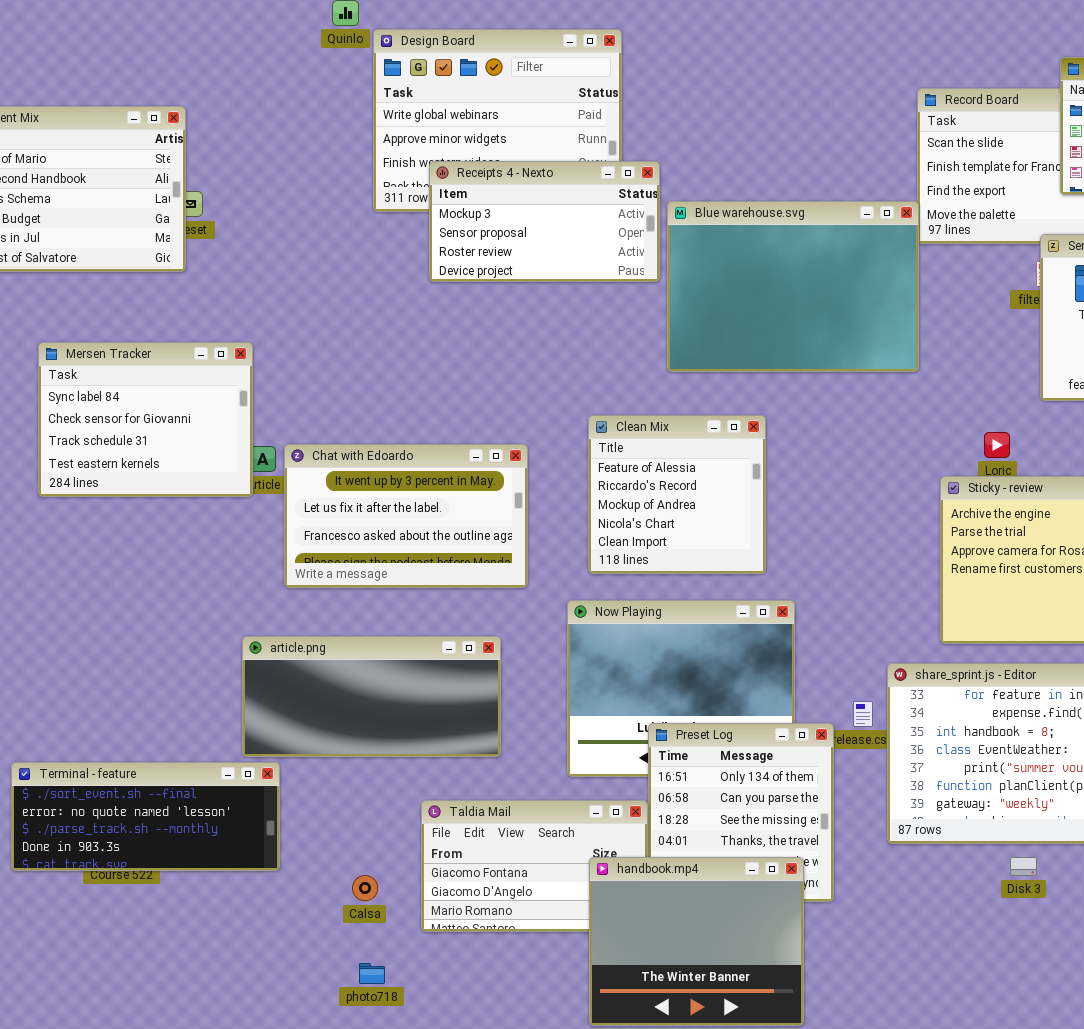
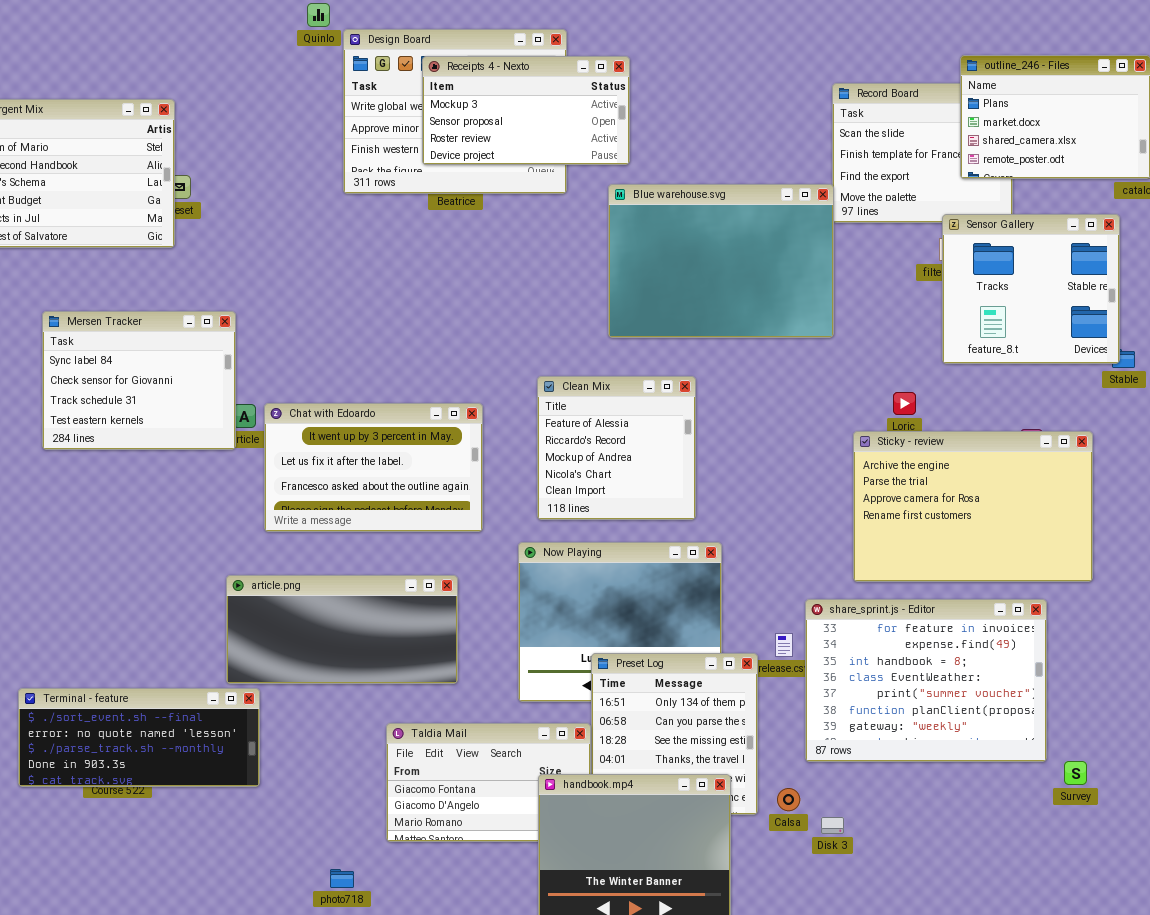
Receipts 4 - Nexto: [429,161,660,282] -> [422,56,630,165], moved
Disk 3: [1010,857,1037,876] -> [821,817,844,834], moved
Calsa: [352,875,378,901] -> [777,788,800,811], moved

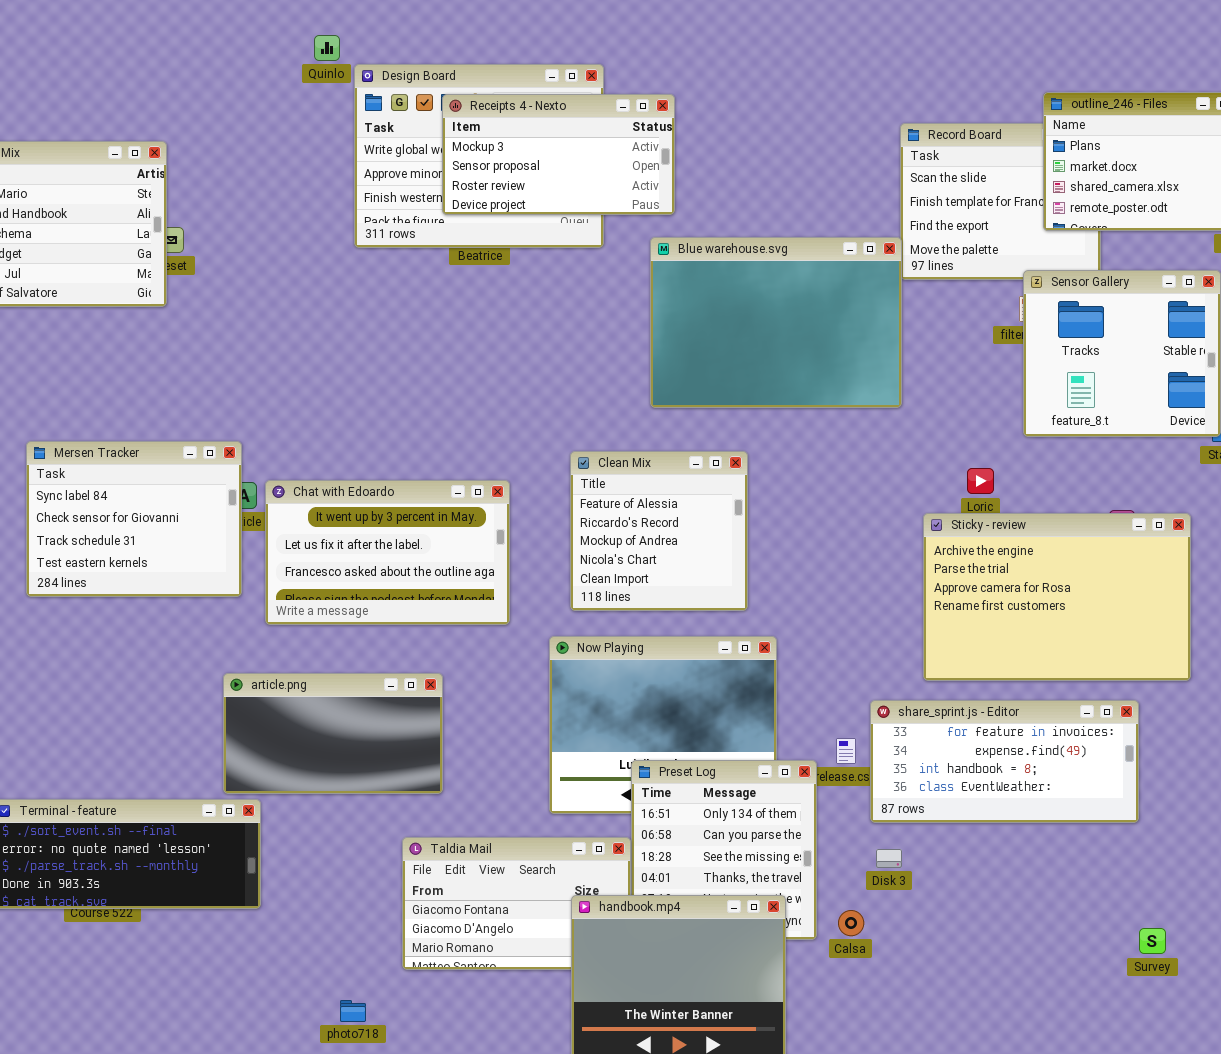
Mersen Tracker: [42,311,236,450] -> [26,441,242,597], moved
article.png: [226,575,458,684] -> [223,673,443,794], resized
share_sprint.js - Editor: [805,599,1047,762] -> [870,700,1139,823], resized
Survey: [1064,761,1087,785] -> [1139,928,1166,954], moved
Disk 3: [821,817,844,834] -> [876,849,902,868], moved

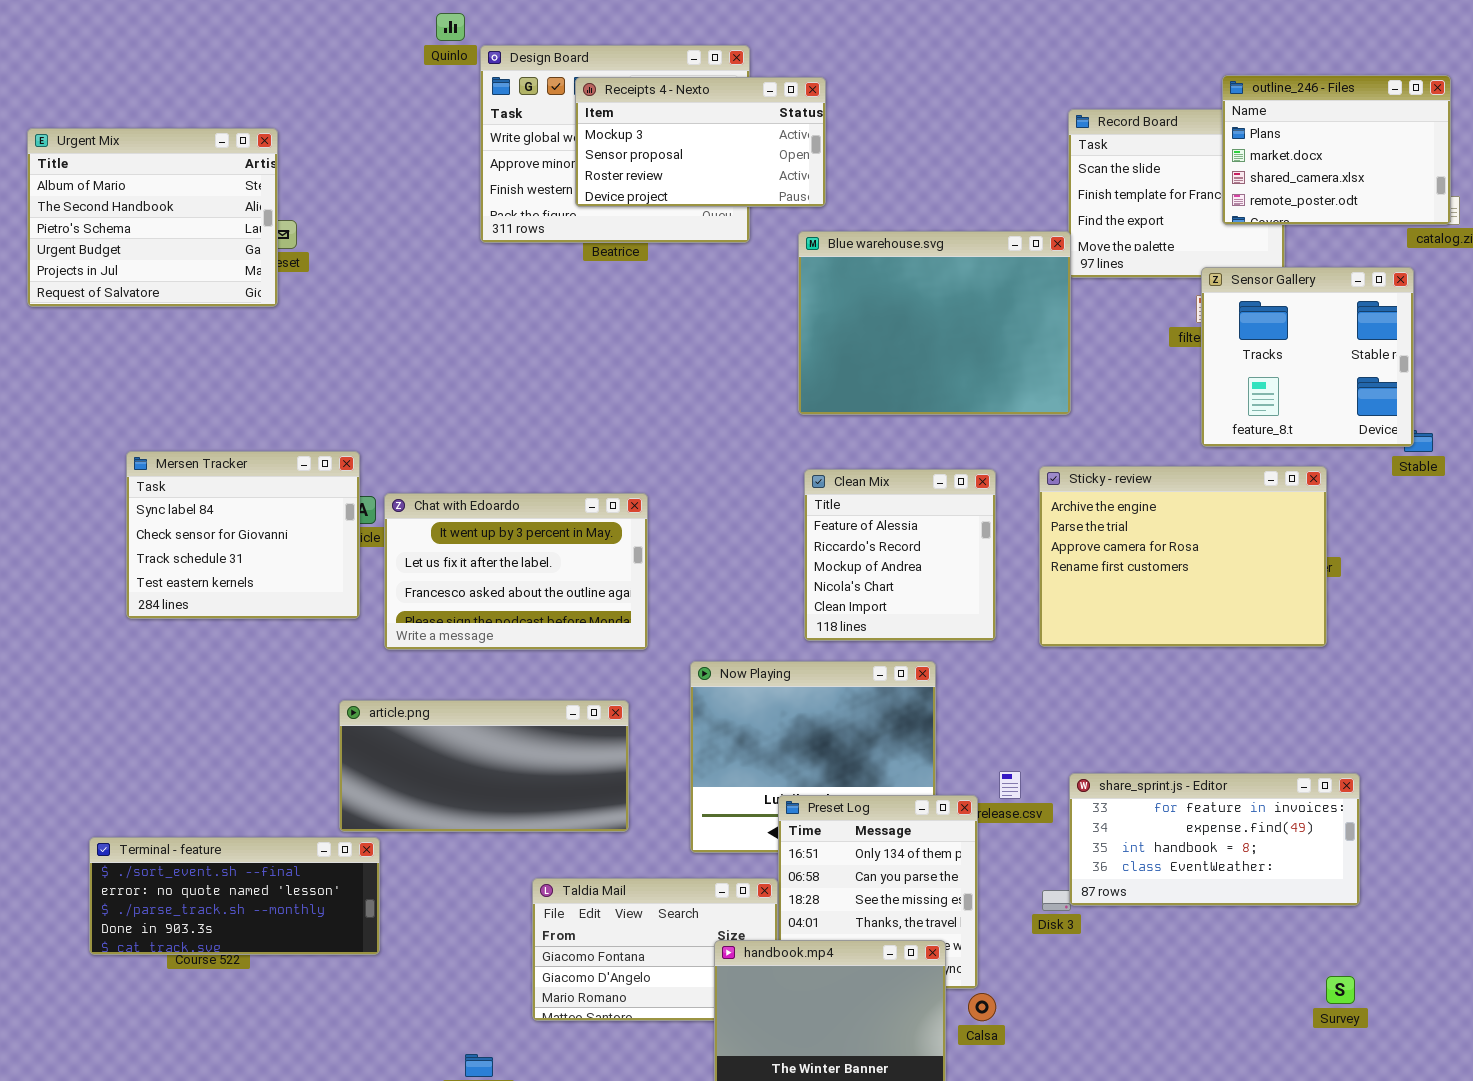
Clean Mix: [570,451,748,611] -> [804,469,996,641], moved
Sticky - review: [923,513,1191,681] -> [1039,466,1327,647], moved
article.png: [223,673,443,794] -> [339,700,629,832], resized
share_sprint.js - Editor: [870,700,1139,823] -> [1069,773,1360,906], moved
Calsa: [838,910,864,936] -> [968,993,996,1021], moved

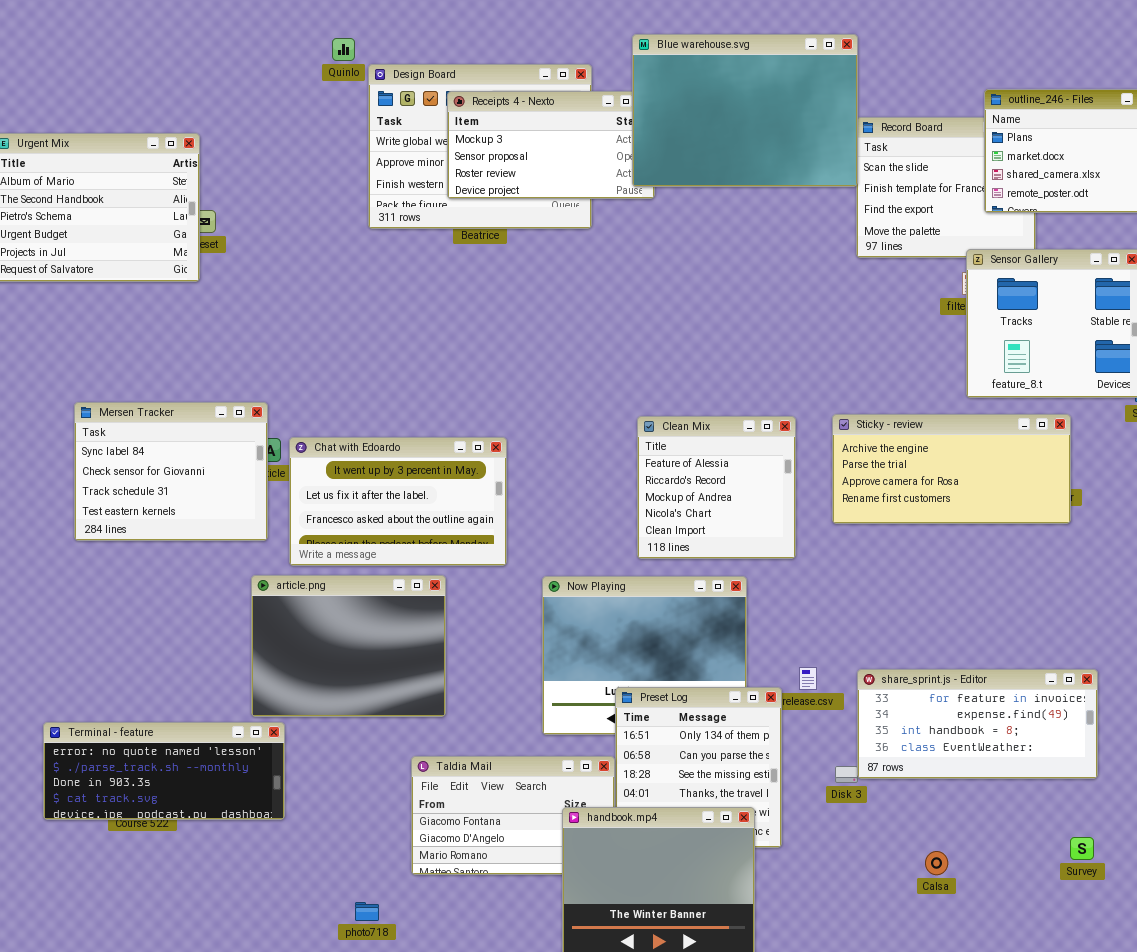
Blue warehouse.svg: [798,231,1071,415] -> [632,34,858,187], moved
Sticky - review: [1039,466,1327,647] -> [832,414,1071,524], resized
article.png: [339,700,629,832] -> [251,575,446,717], resized
Terminal - feature: [89,837,380,955] -> [43,722,285,820], scrolled down 1 row
Calsa: [968,993,996,1021] -> [925,851,948,875], moved

